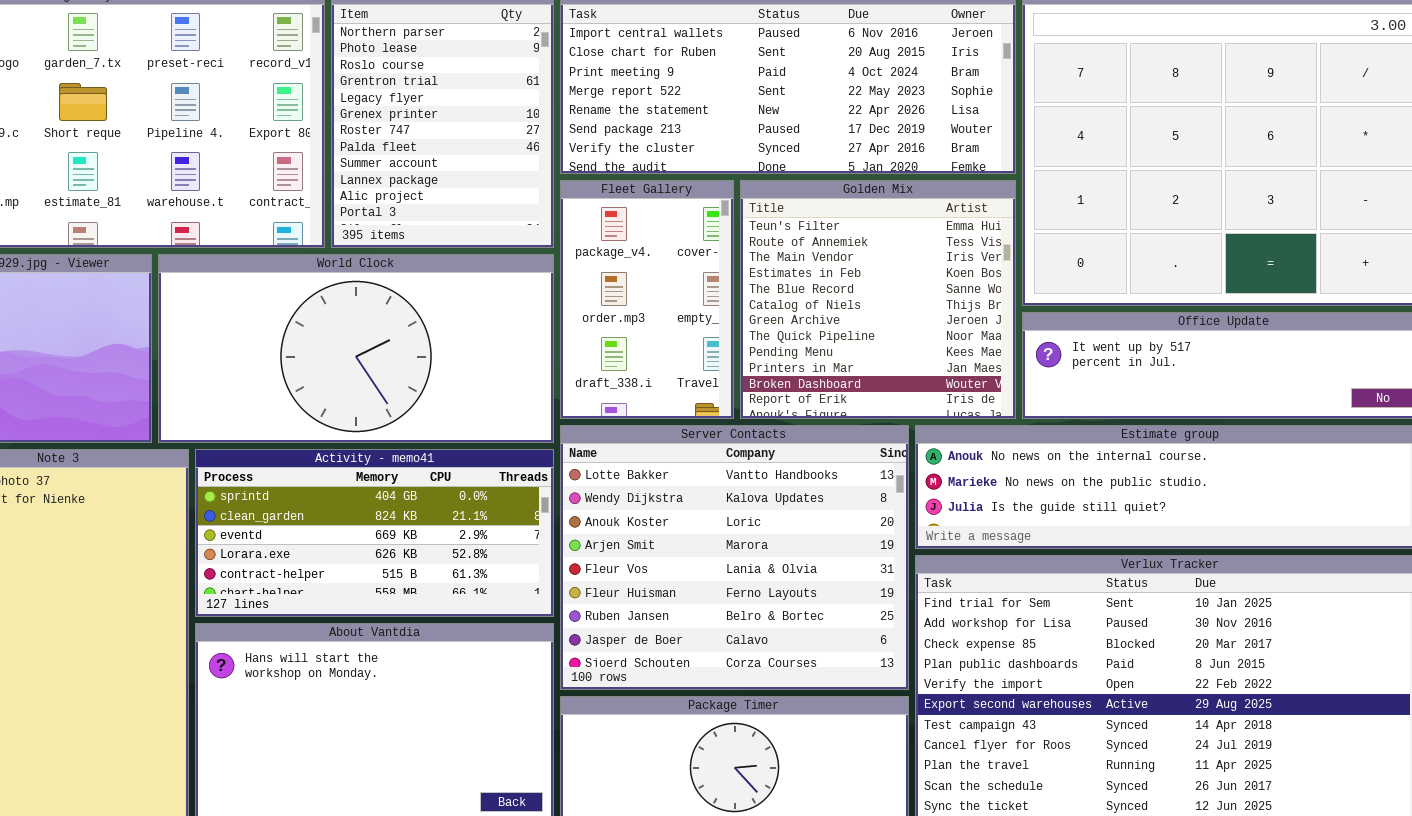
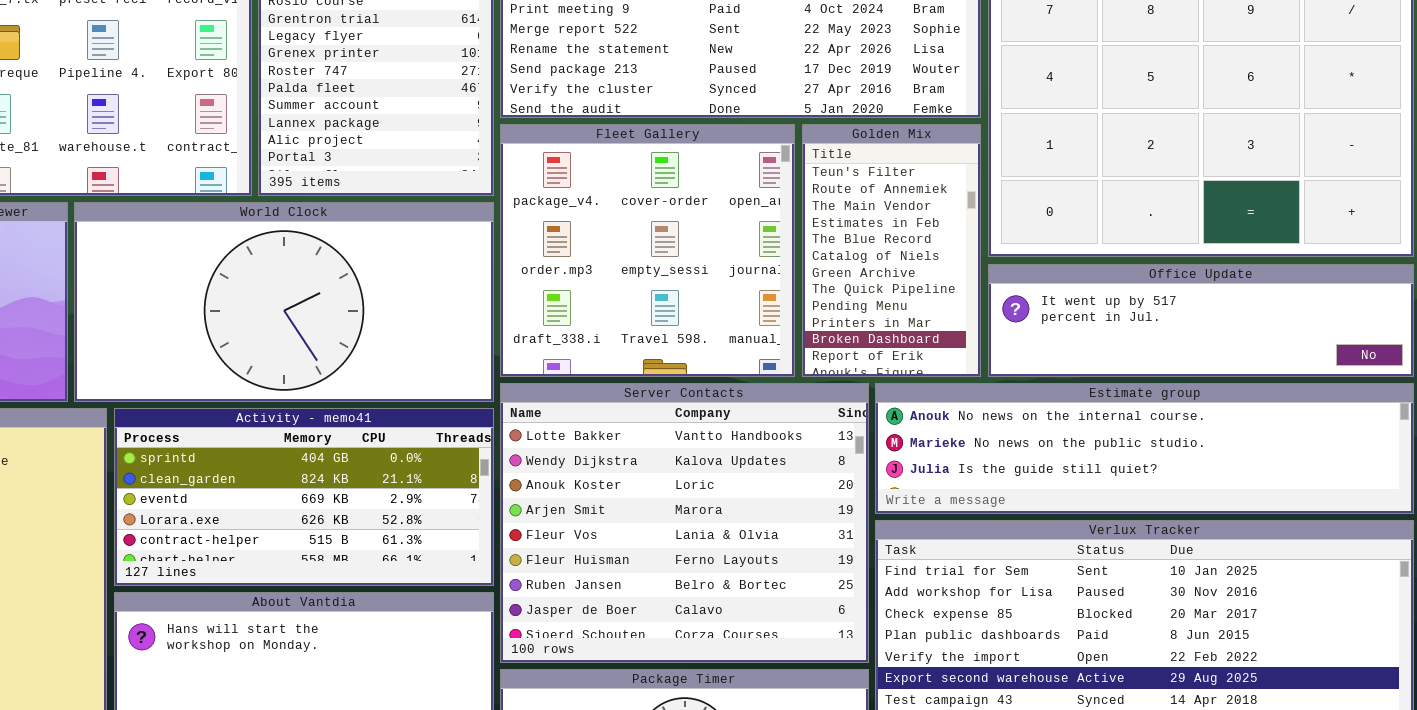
Fleet Gallery: [560,180,734,419] -> [500,124,795,377], resized
Golden Mix: [740,180,1016,419] -> [802,124,981,377], resized

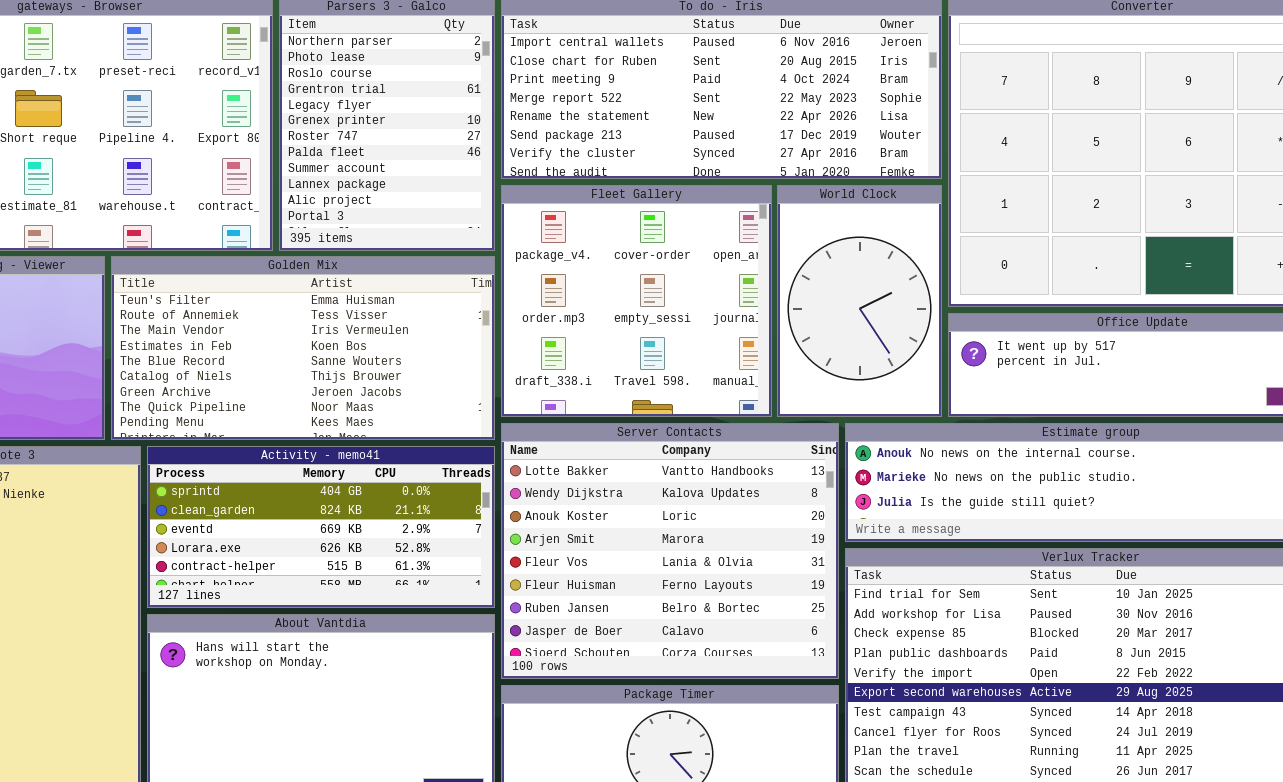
Golden Mix: [802,124,981,377] -> [111,256,495,440], moved, resized
World Clock: [74,202,494,402] -> [777,185,942,417], moved, resized

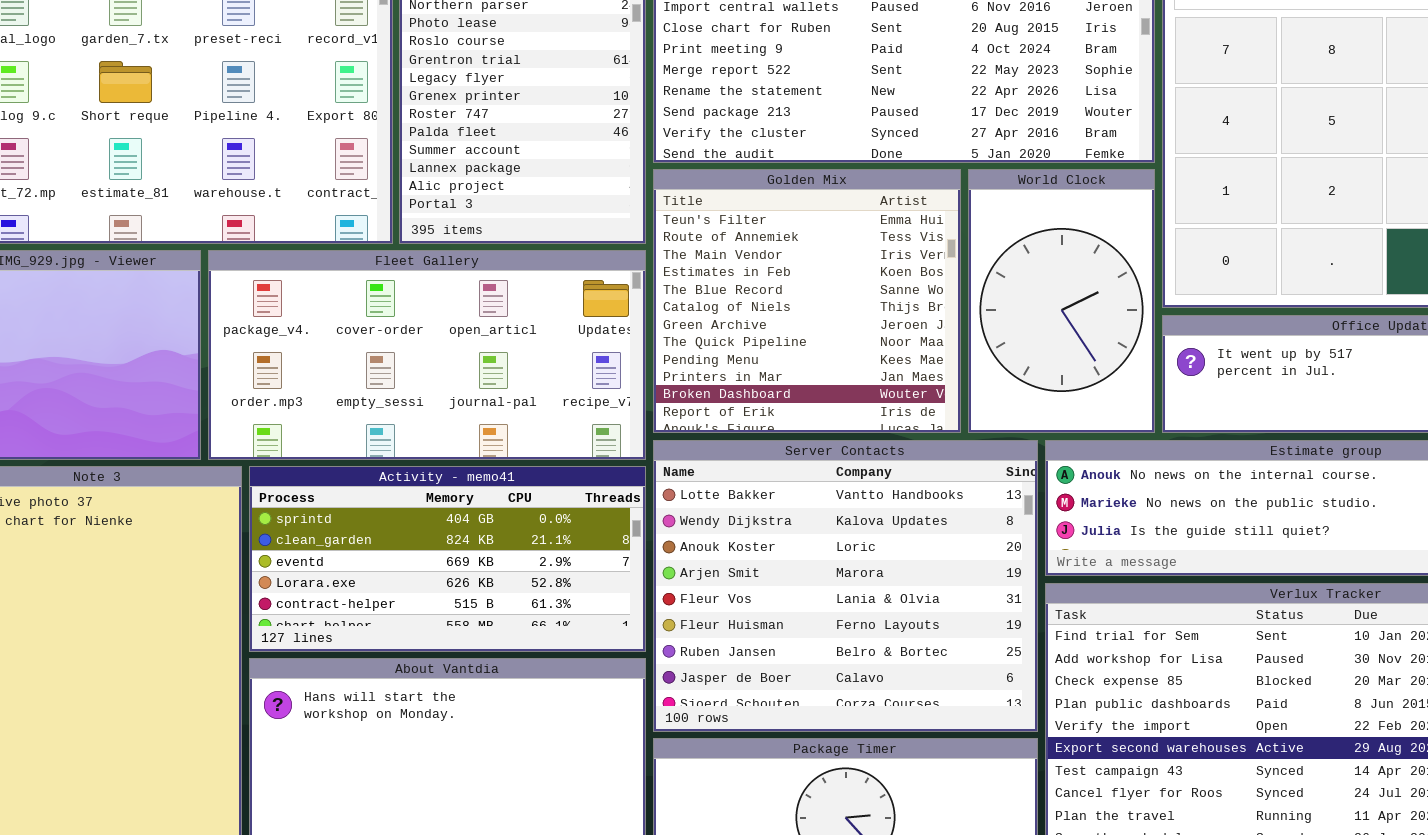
Fleet Gallery: [501,185,772,417] -> [208,250,646,460], moved, resized
Golden Mix: [111,256,495,440] -> [653,169,961,433], moved, resized

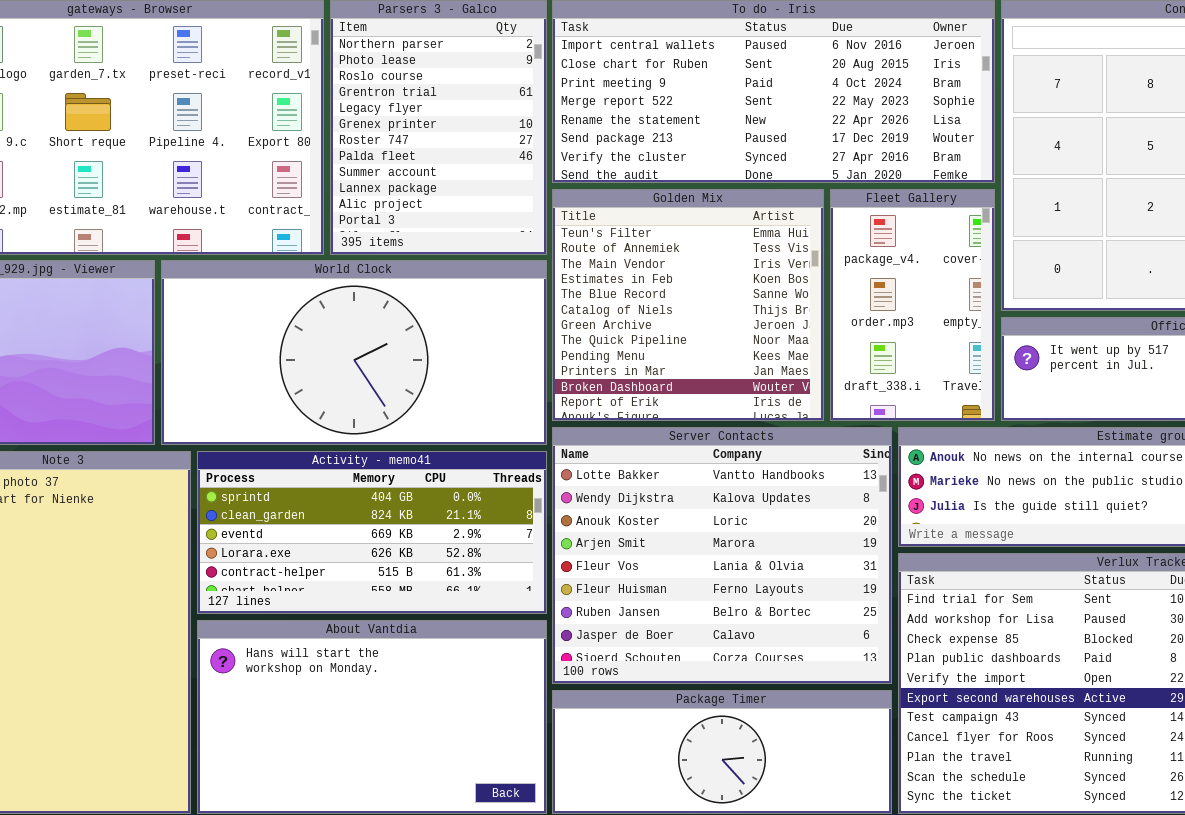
World Clock: [968,169,1155,433] -> [161,260,547,445], moved, resized
Fleet Gallery: [208,250,646,460] -> [830,189,995,421], moved, resized

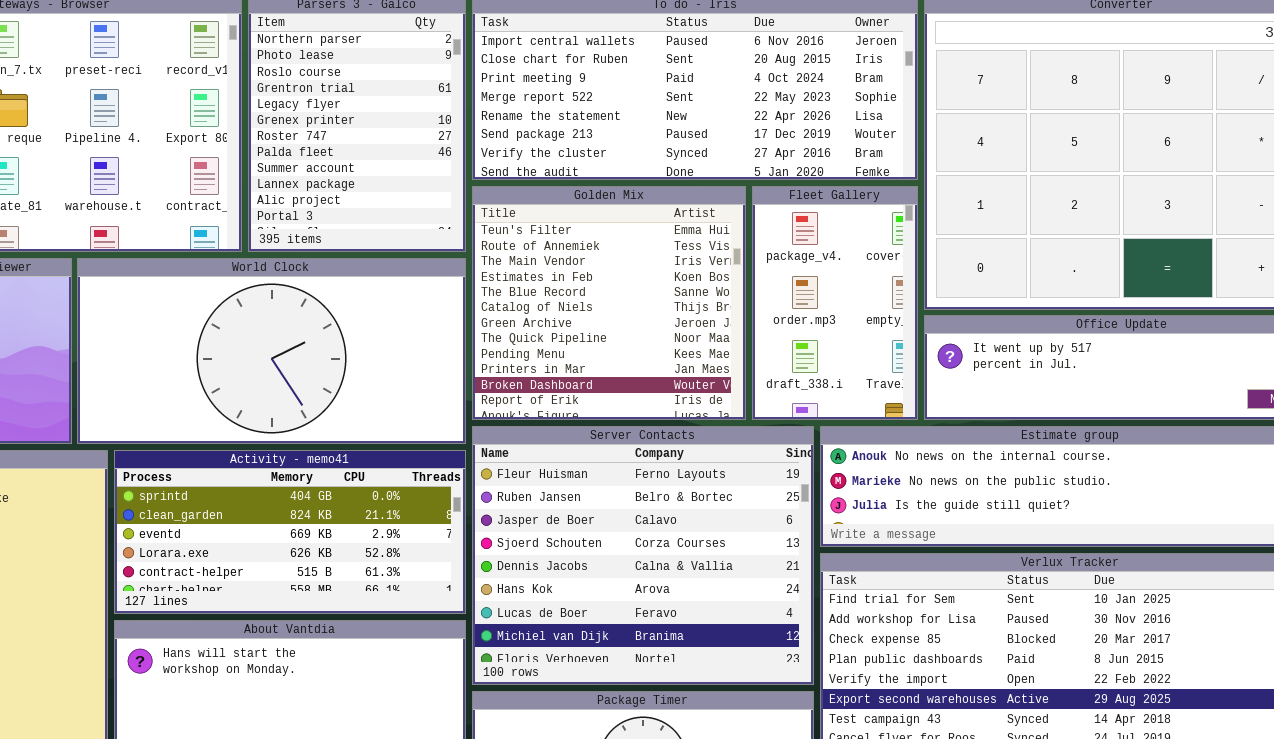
Server Contacts: [552,427,892,684] -> [472,426,814,685], scrolled down 5 rows

